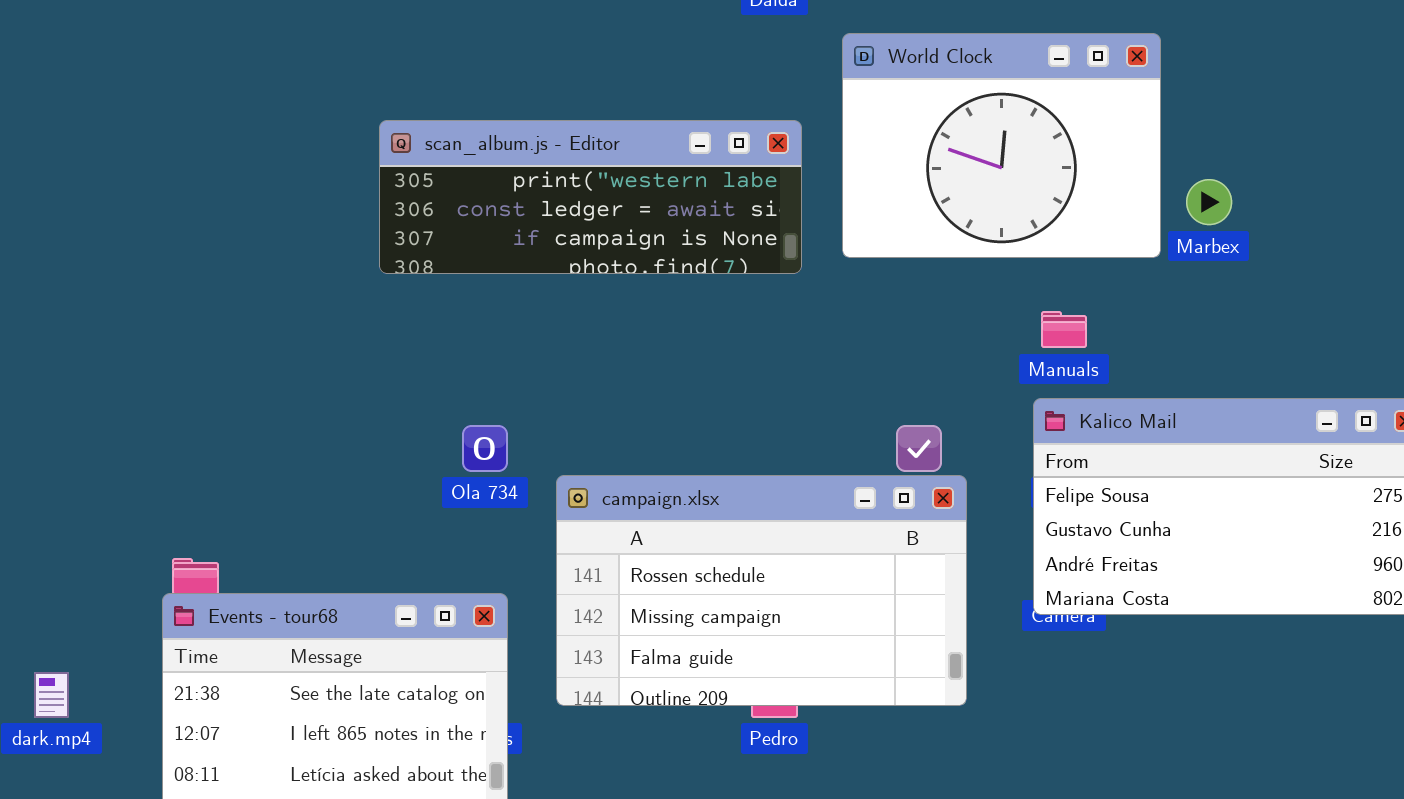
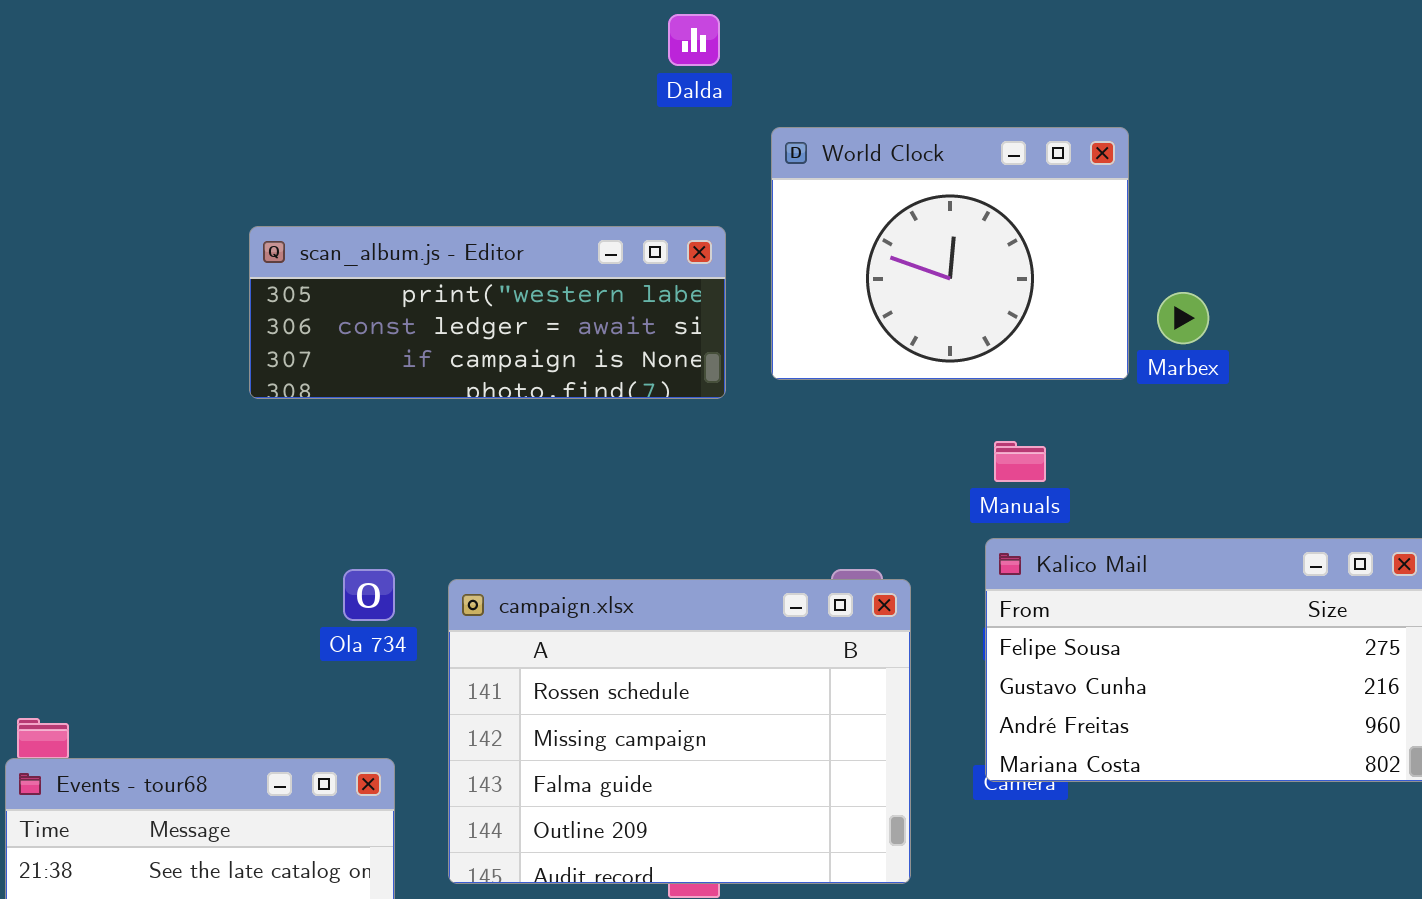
campaign.xlsx: [556,475,967,706] -> [448,579,911,884], resized

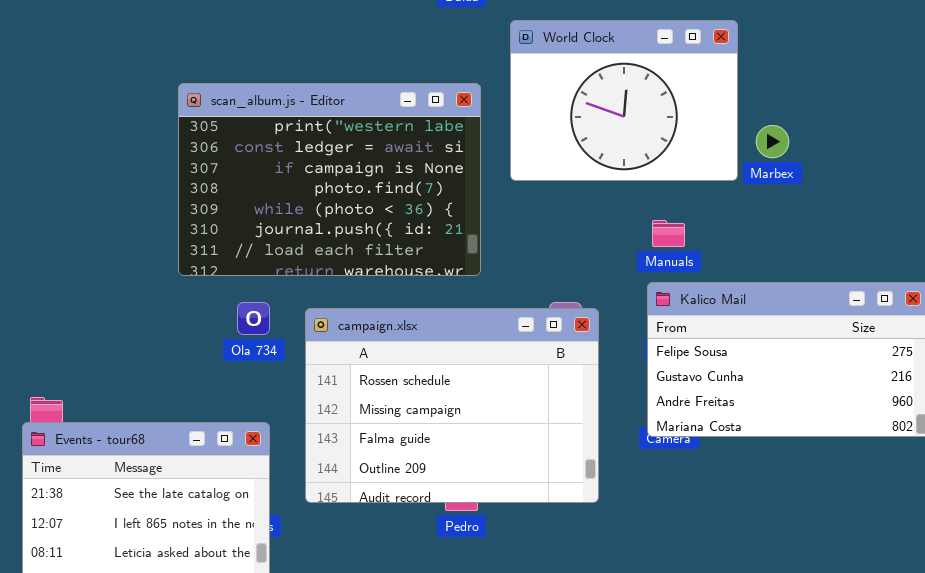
scan_album.js - Editor: [249,226,726,399] -> [178,83,481,276], resized

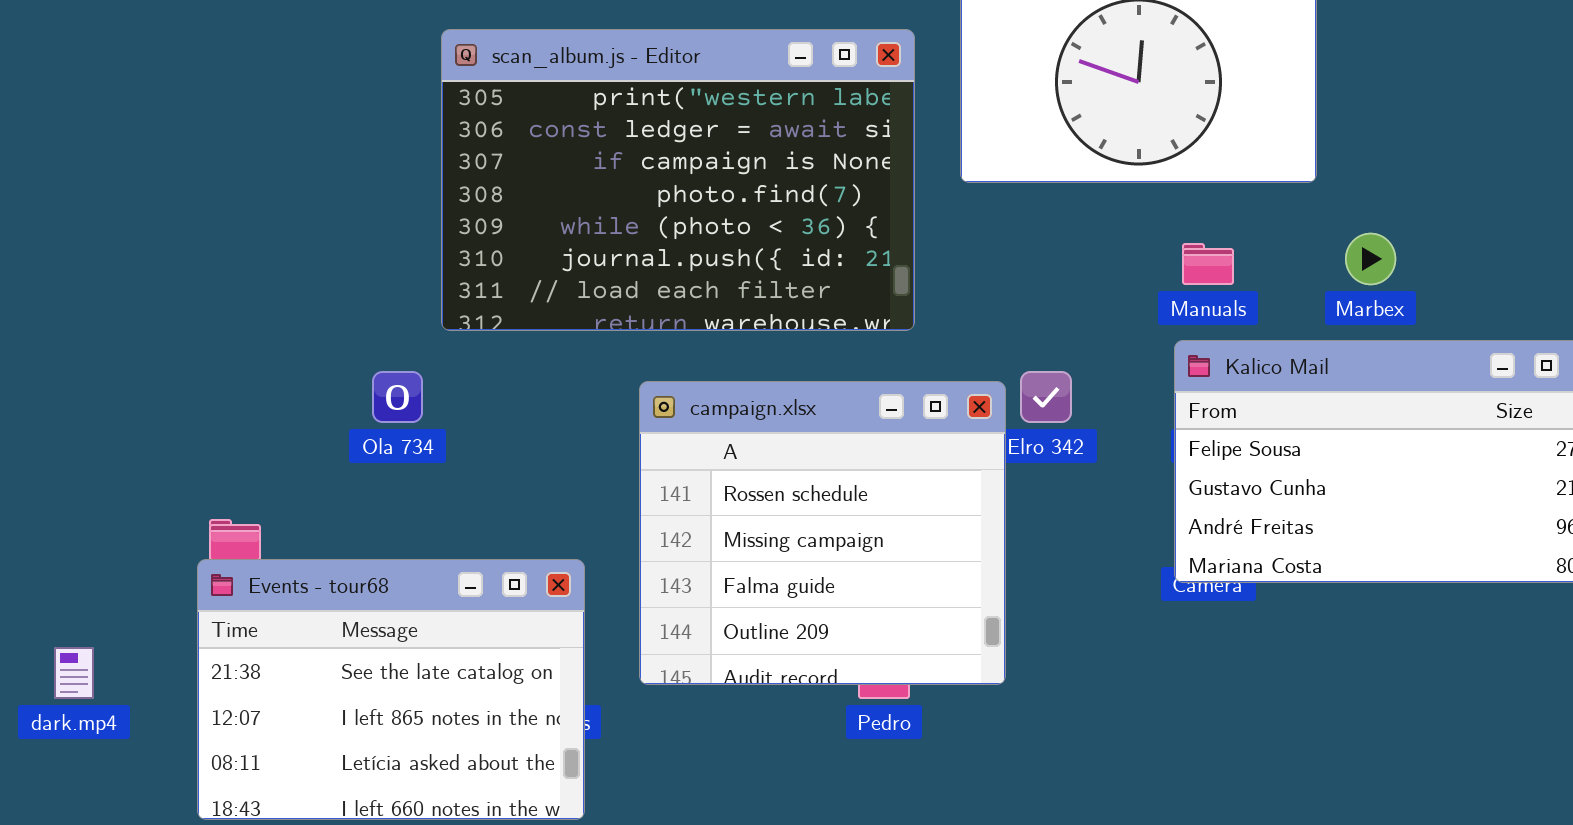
Marbex: [756,125,789,158] -> [1345,233,1396,285], moved
Ola 734: [237,302,270,335] -> [372,371,423,423], moved
campaign.xlsx: [305,308,599,503] -> [639,381,1006,685], resized

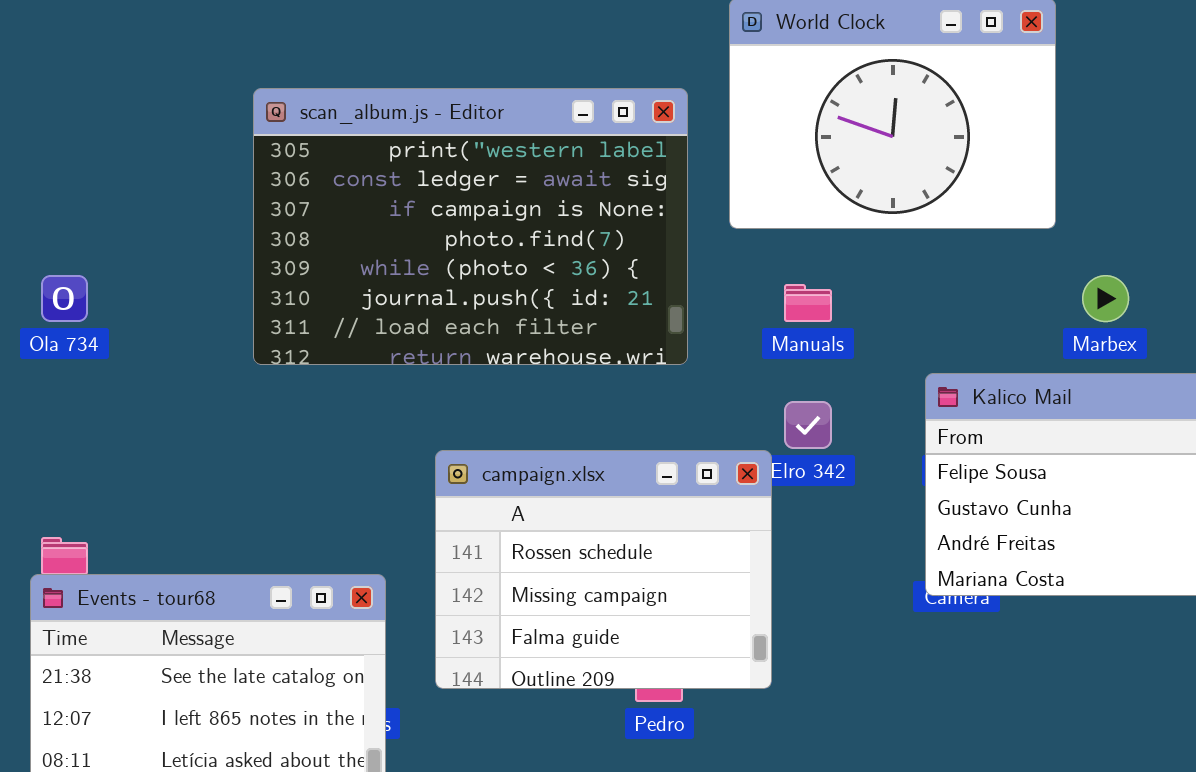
Manuals: [1182,243,1234,285] -> [784,284,832,322], moved
Ola 734: [372,371,423,423] -> [41,275,88,322], moved
campaign.xlsx: [639,381,1006,685] -> [435,450,772,689], resized

